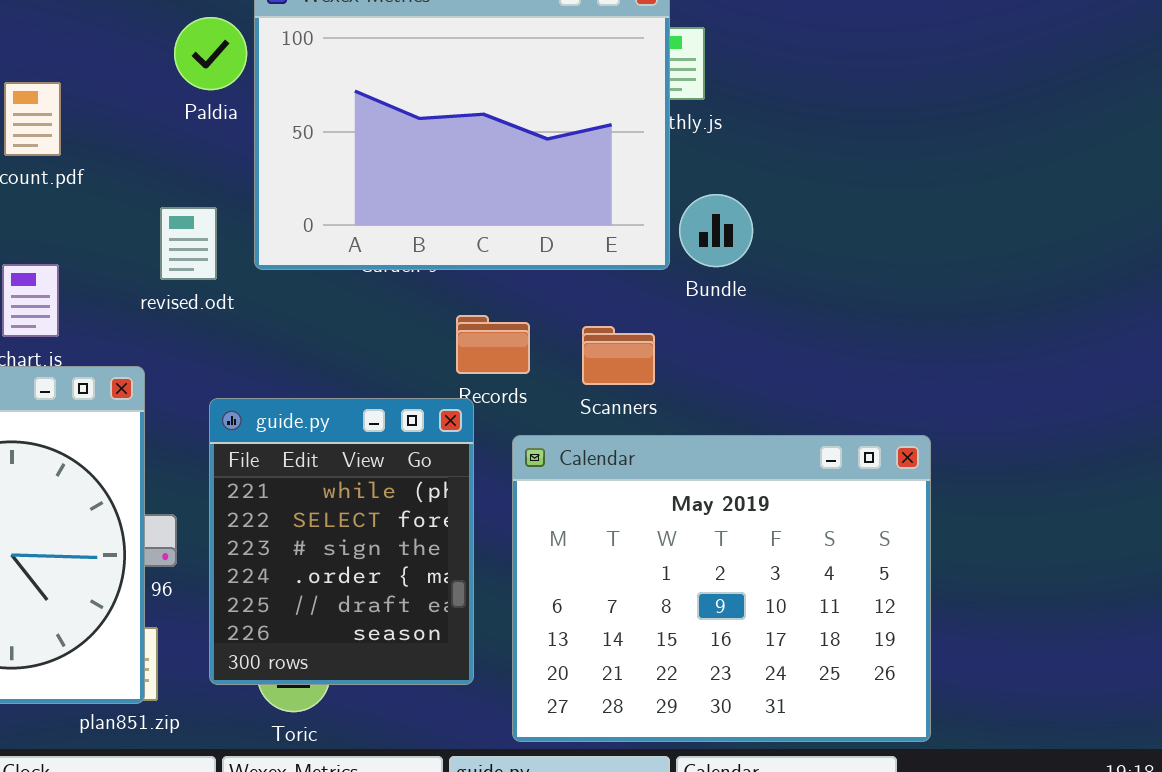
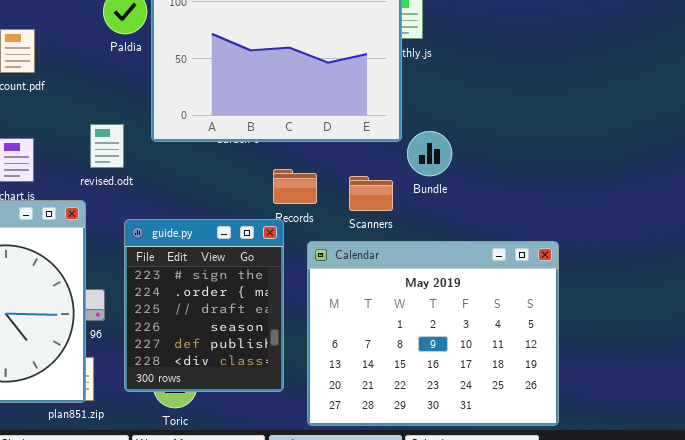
Bundle: [679,194,753,267] -> [407,131,452,176], moved
revised.odt: [160,207,217,280] -> [90,124,124,168], moved
guide.py: [209,398,474,685] -> [124,219,284,392], scrolled down 2 rows

